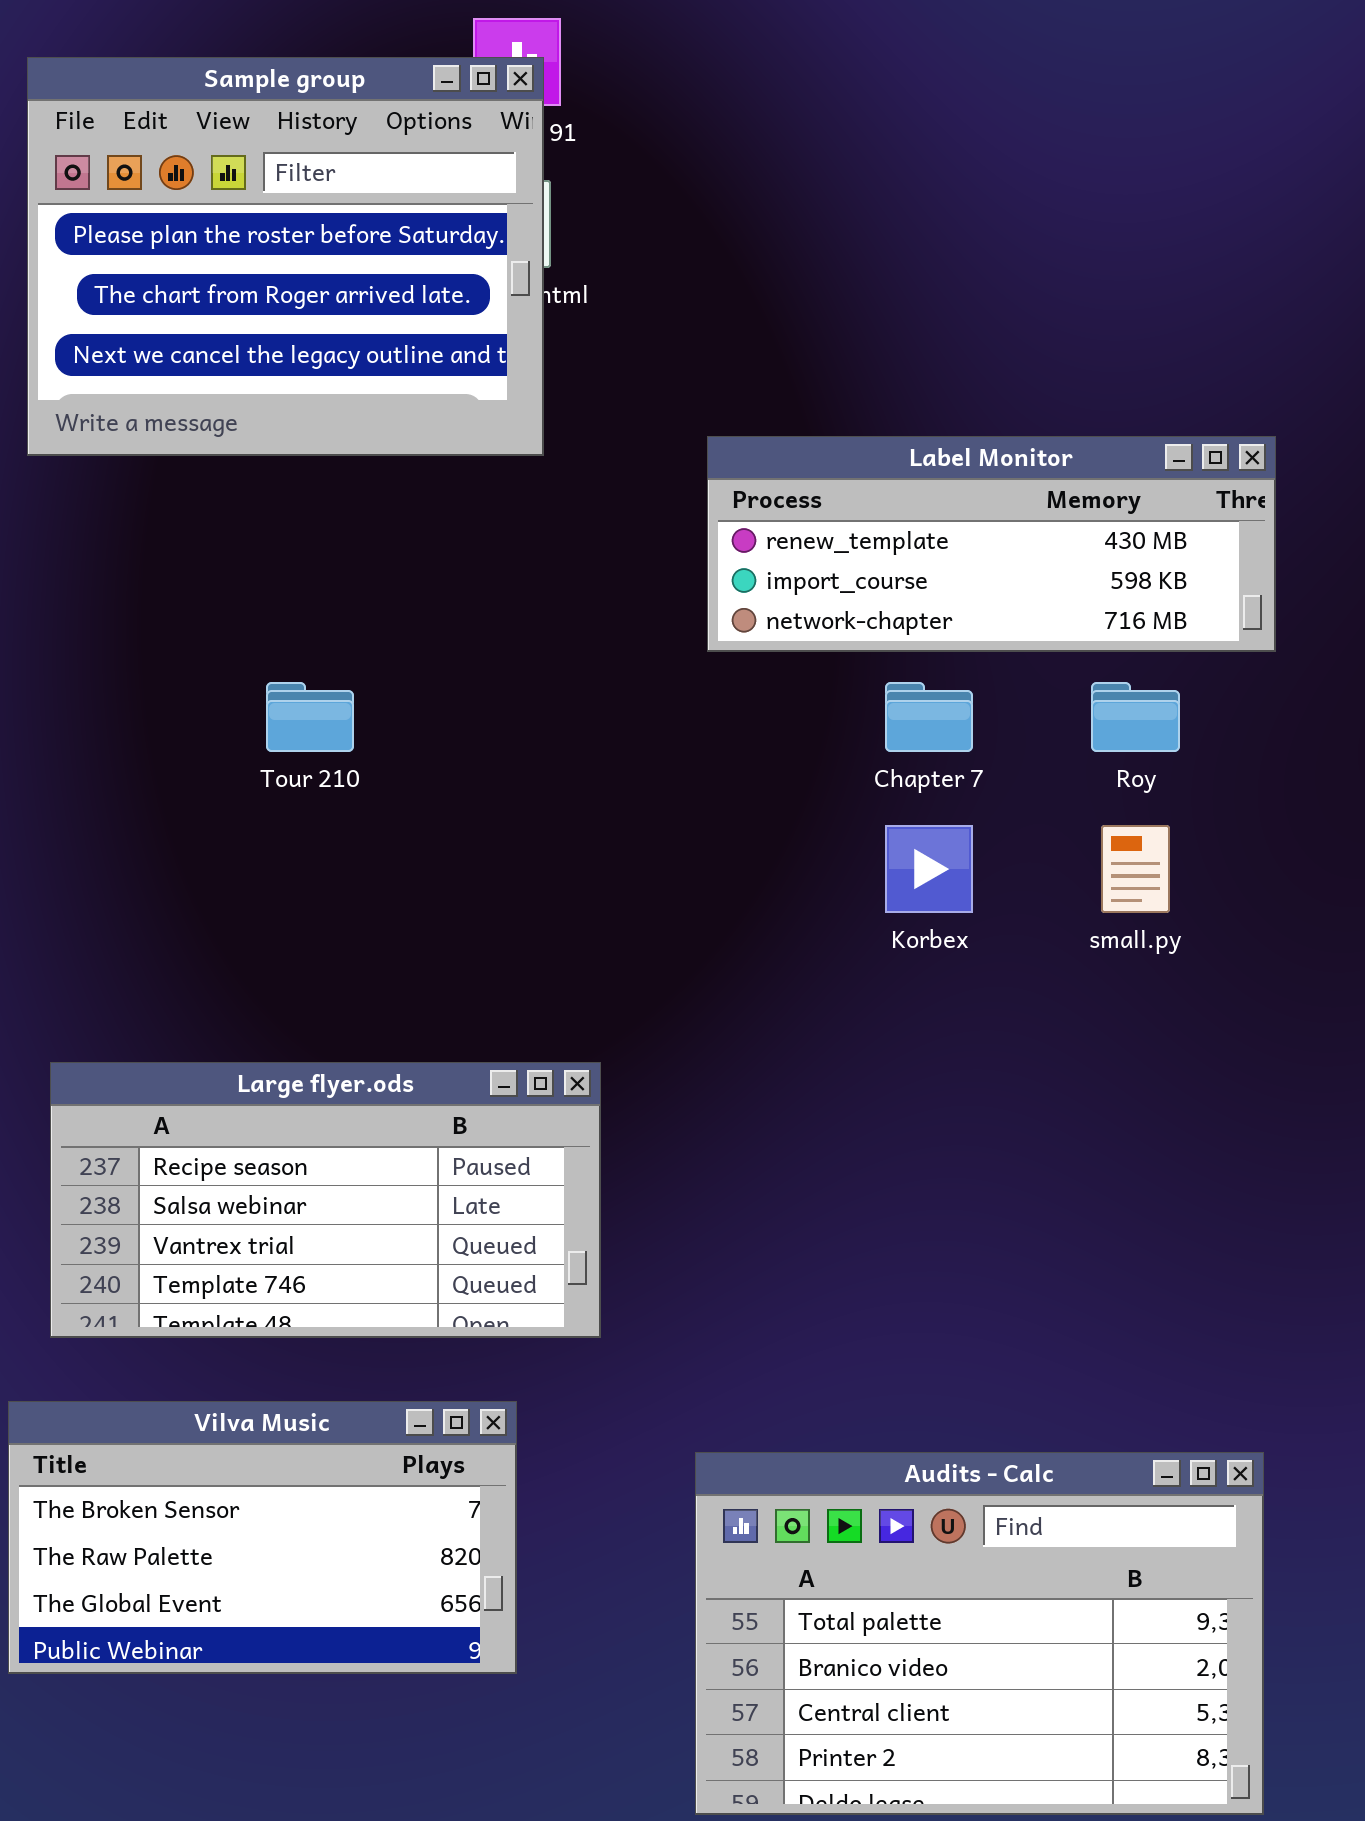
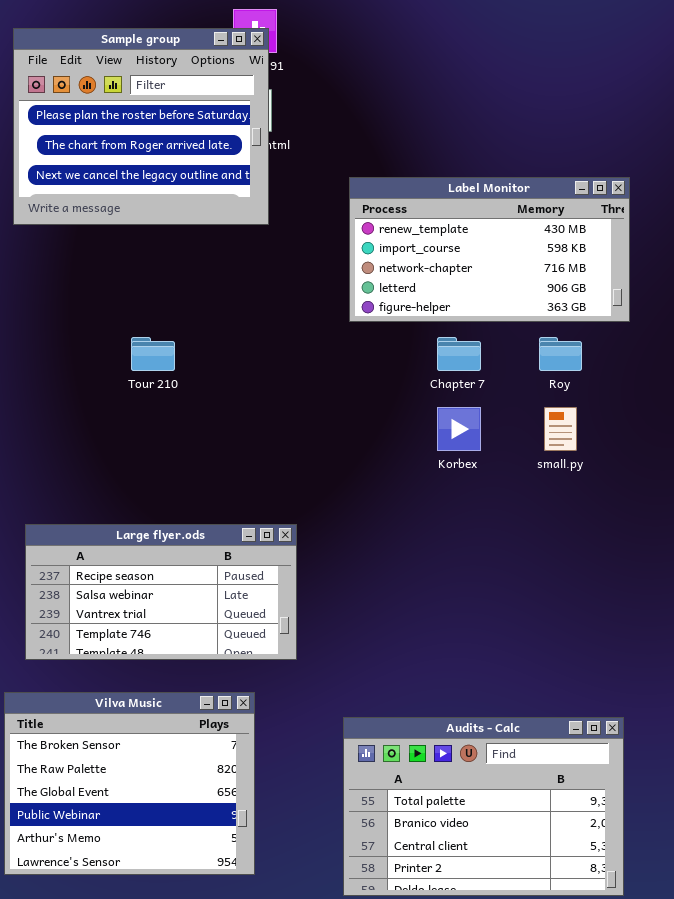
Label Monitor: [707,436,1276,652] -> [349,177,630,322], resized
Vilva Music: [8,1401,517,1674] -> [4,692,255,875], resized

